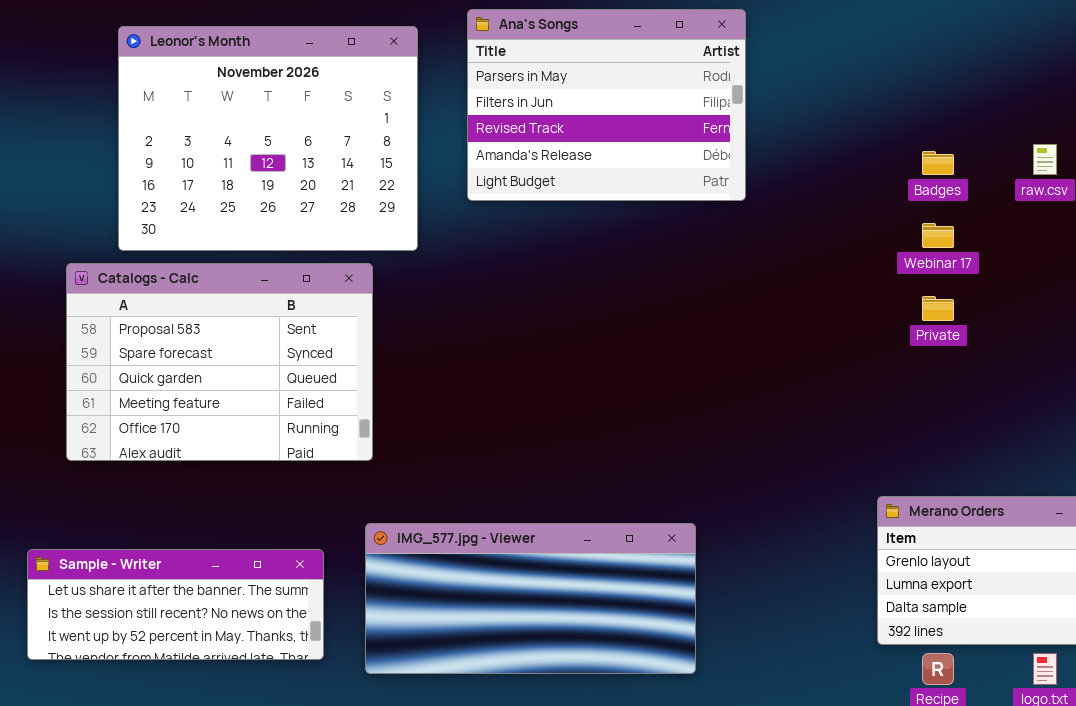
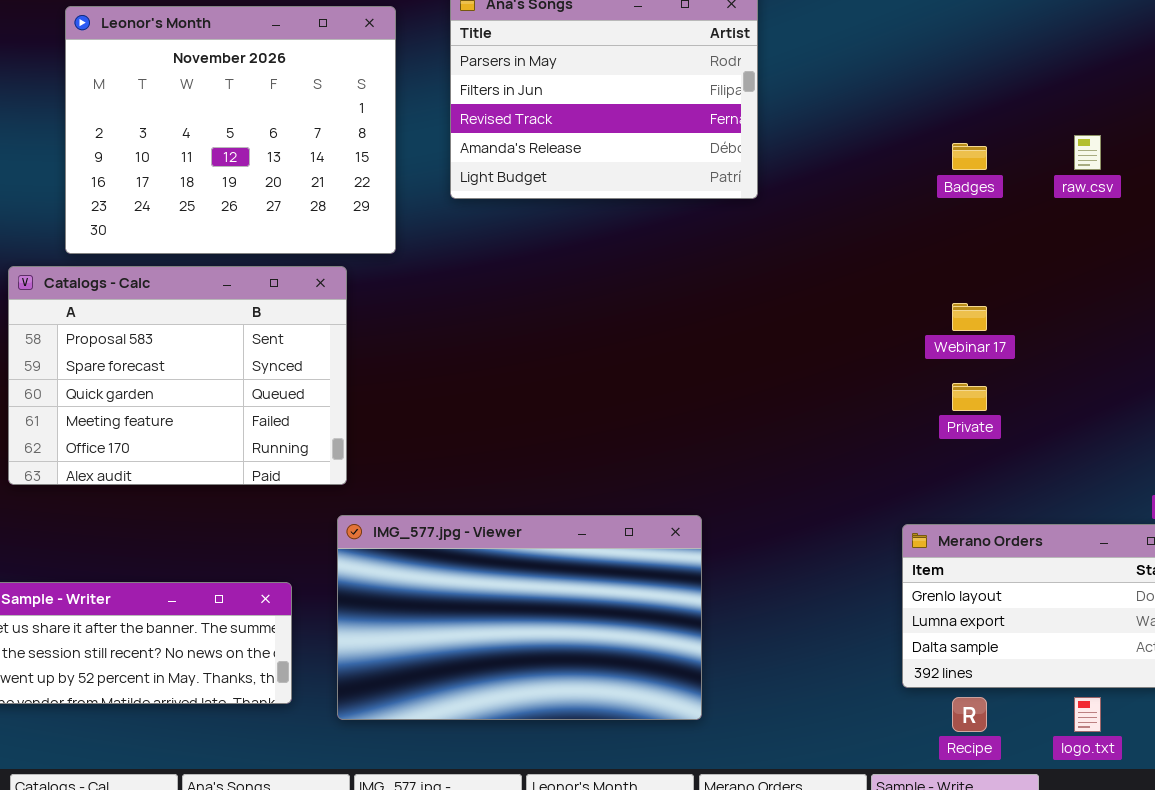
Webinar 17: [922,223,954,248] -> [952,303,987,331], moved
Private: [922,296,954,321] -> [952,383,987,411], moved
IMG_577.jpg - Viewer: [365,523,696,674] -> [337,515,702,720], resized

